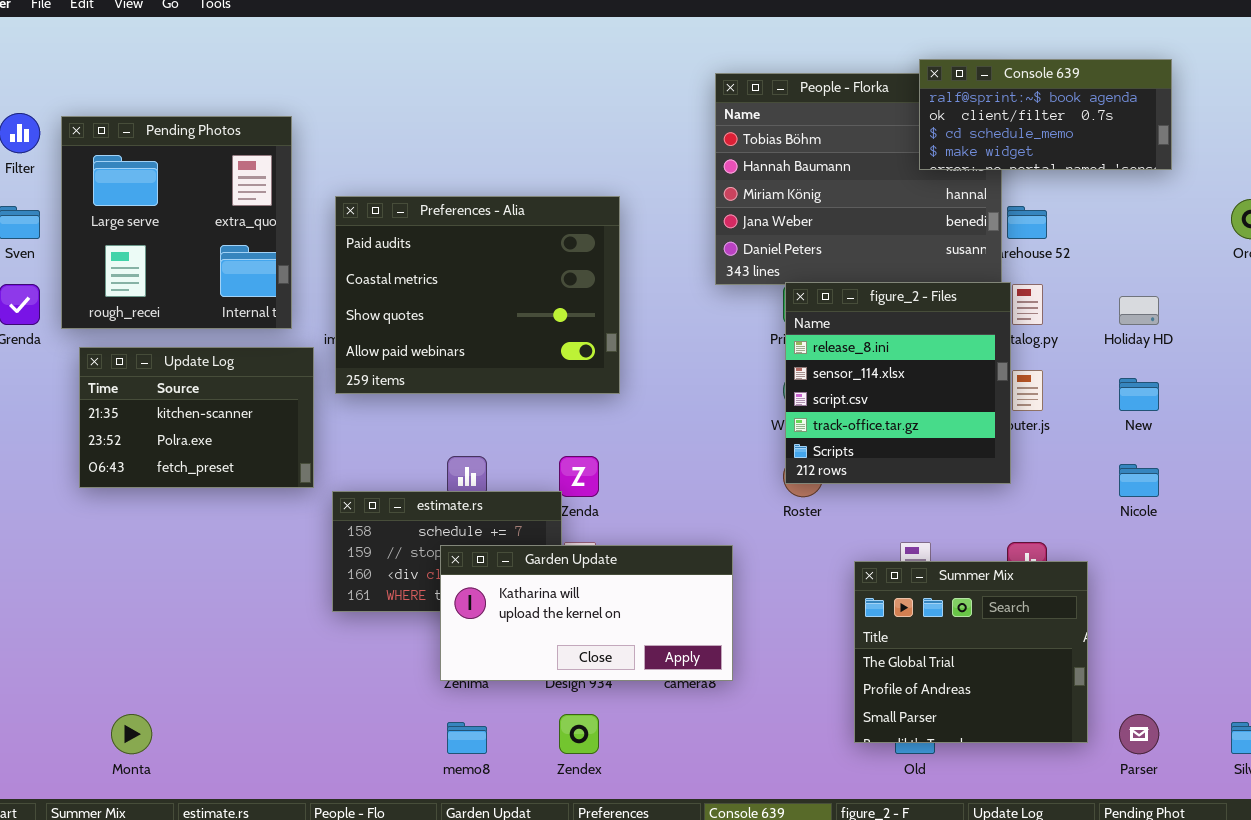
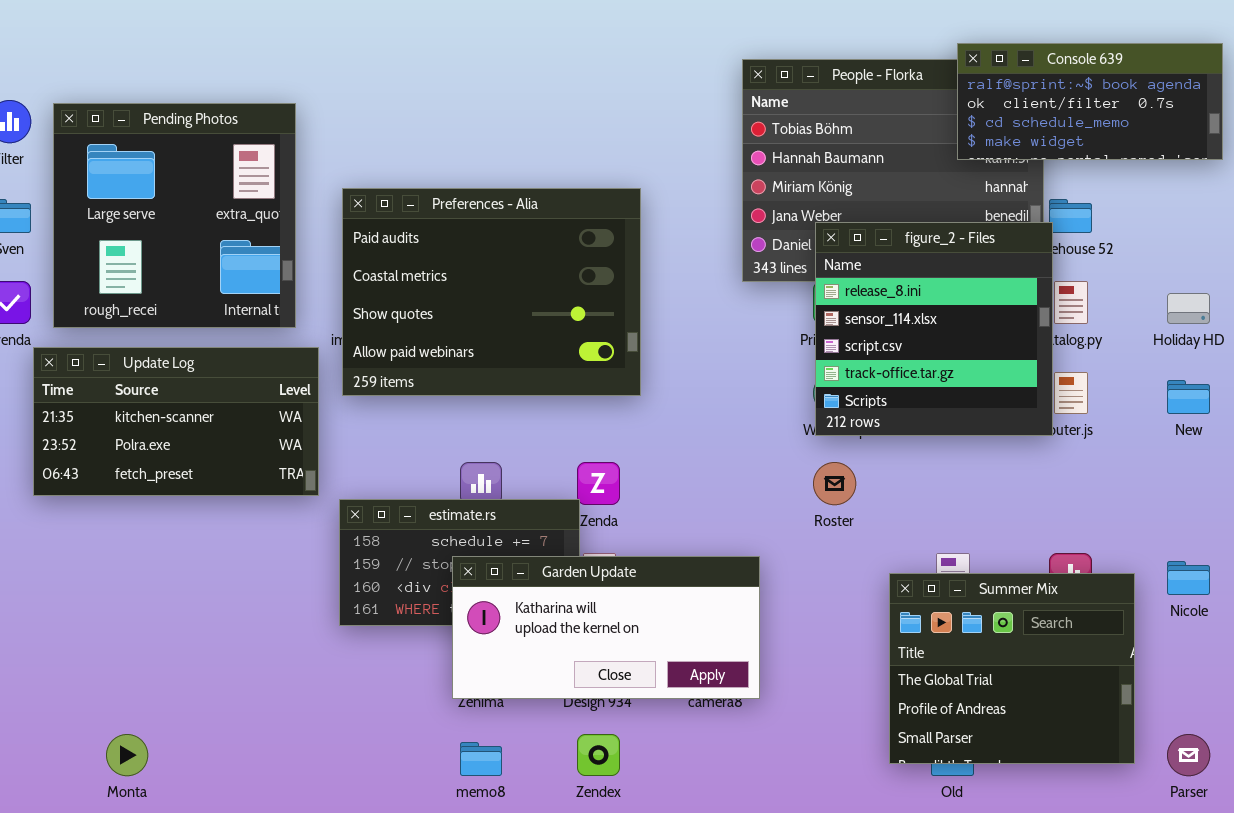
figure_2 - Files: [785,282,1011,484] -> [815,222,1053,436], moved
Update Log: [79,347,314,488] -> [33,347,319,496], resized
Nicole: [1119,464,1159,497] -> [1167,561,1210,595], moved

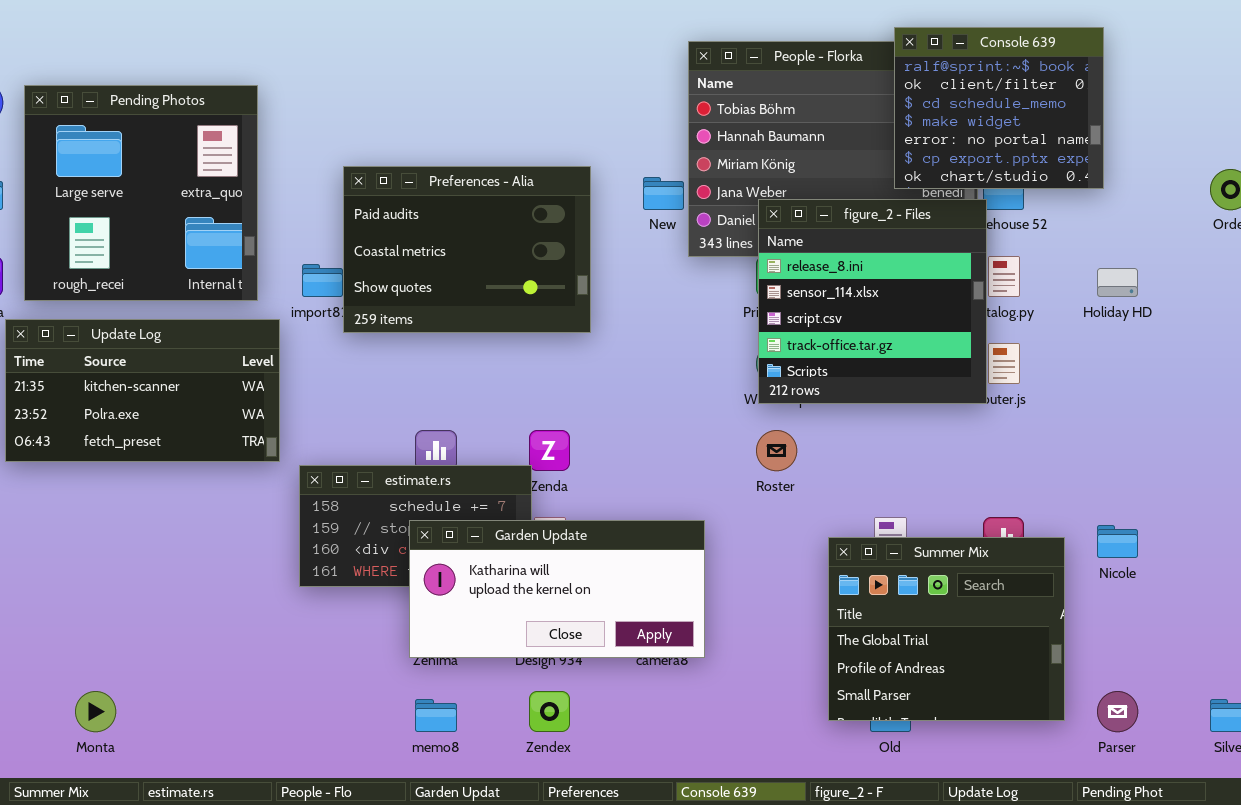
Console 639: [957,43,1223,160] -> [894,27,1104,189], resized
Preferences - Alia: [342,188,641,396] -> [343,166,591,333], resized
New: [1167,380,1210,414] -> [643,177,684,210], moved

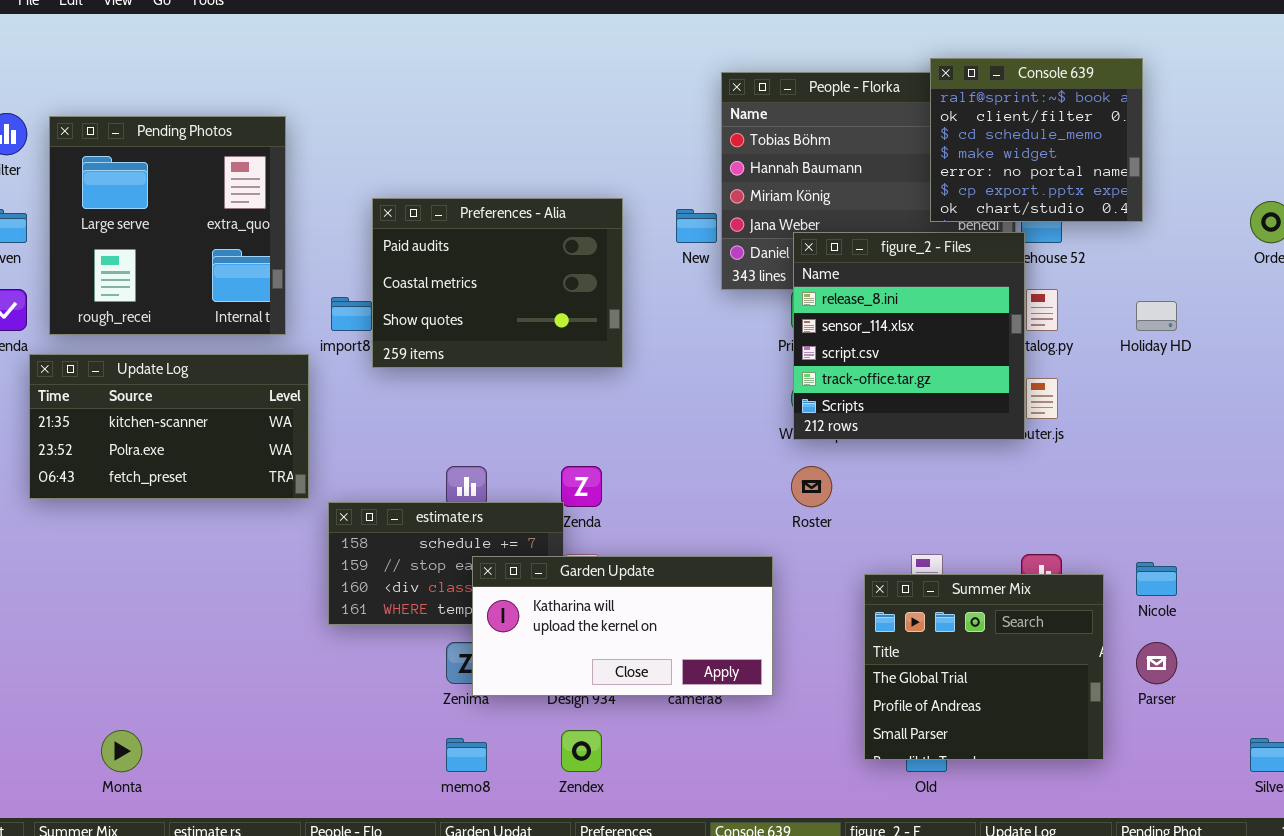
Garden Update: [409,520,705,658] -> [472,556,773,696], moved
Parser: [1097,691,1138,732] -> [1136,642,1177,684], moved

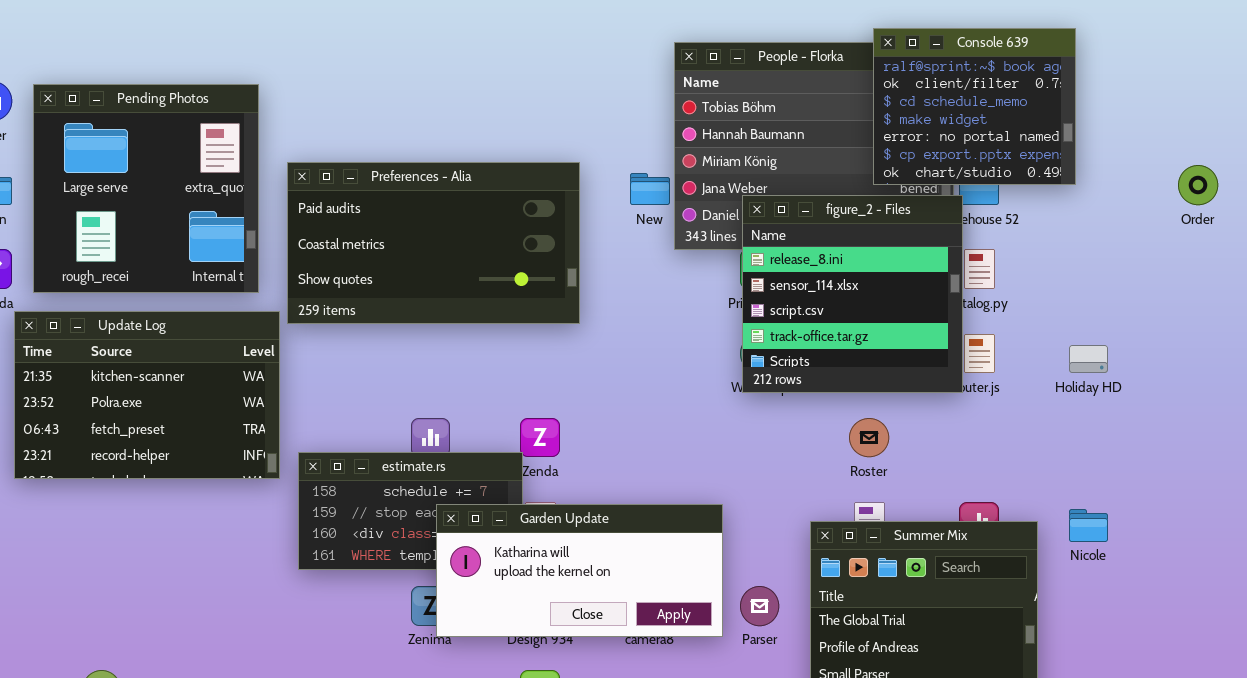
Preferences - Alia: [372,198,623,368] -> [287,162,580,324], resized
Holiday HD: [1136,301,1177,331] -> [1069,345,1108,373], moved
Update Log: [29,354,309,499] -> [14,311,280,479], resized
Roster: [791,466,832,507] -> [849,418,889,457], moved
Parser: [1136,642,1177,684] -> [740,586,779,626], moved

